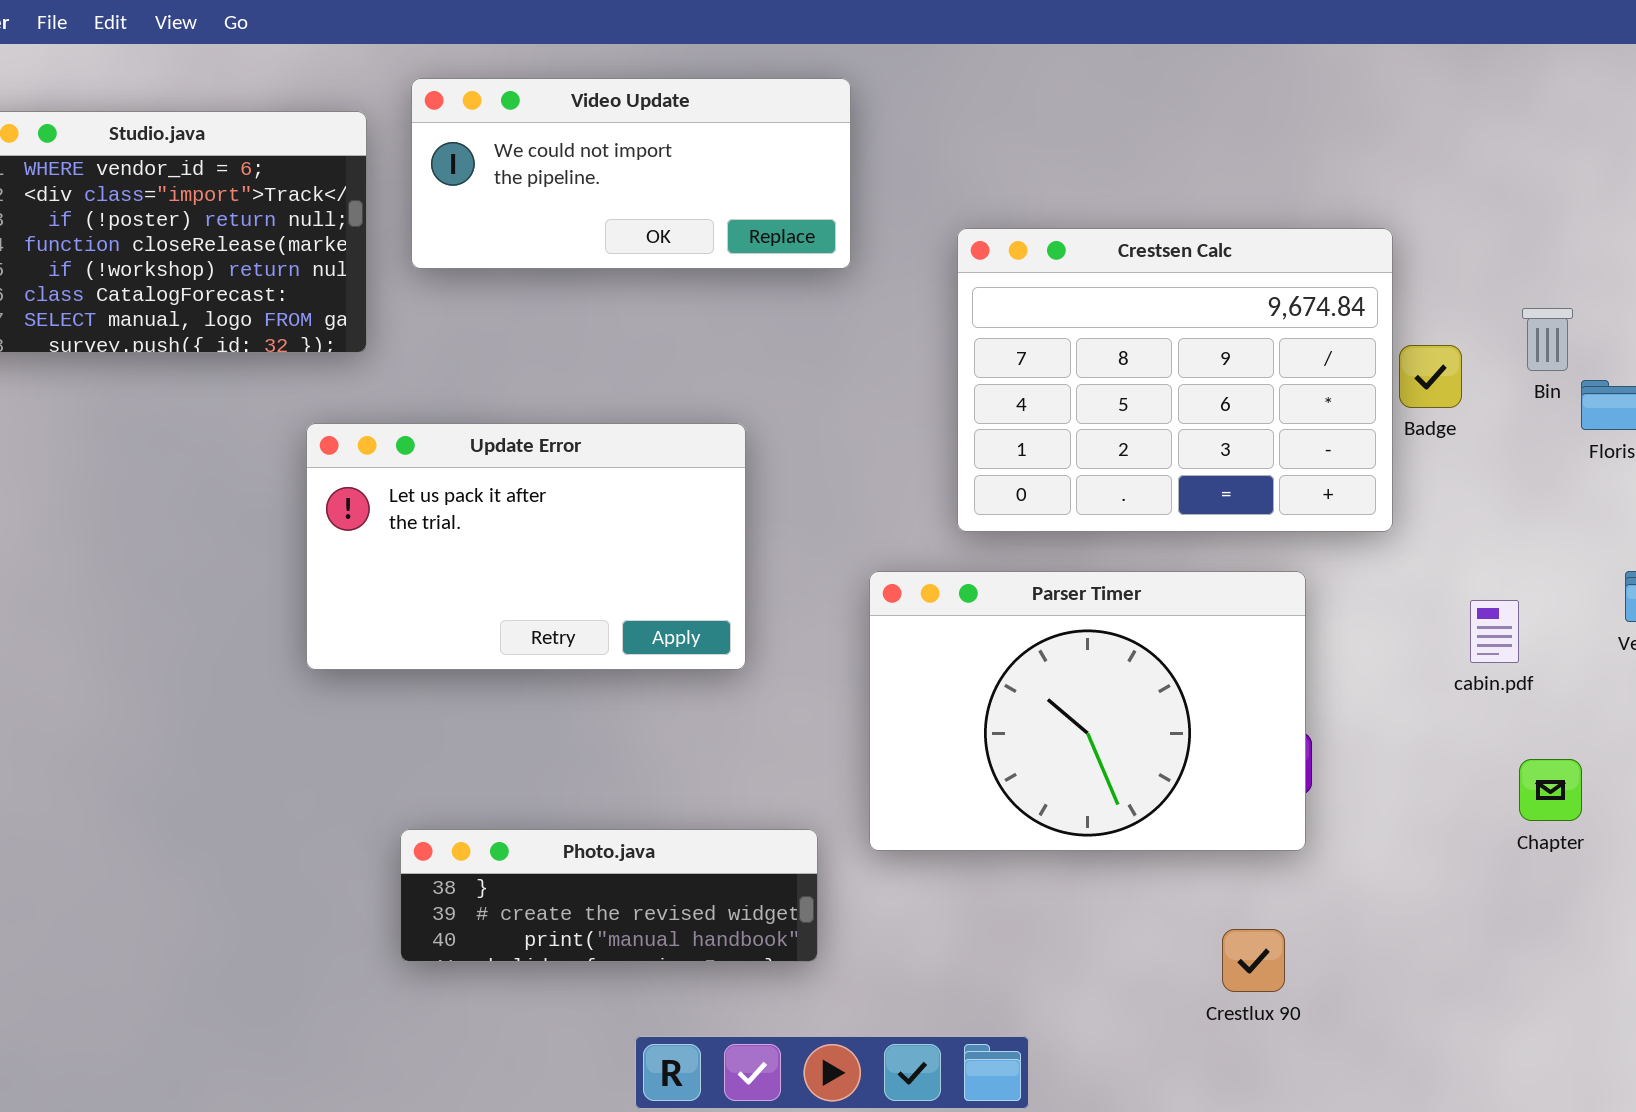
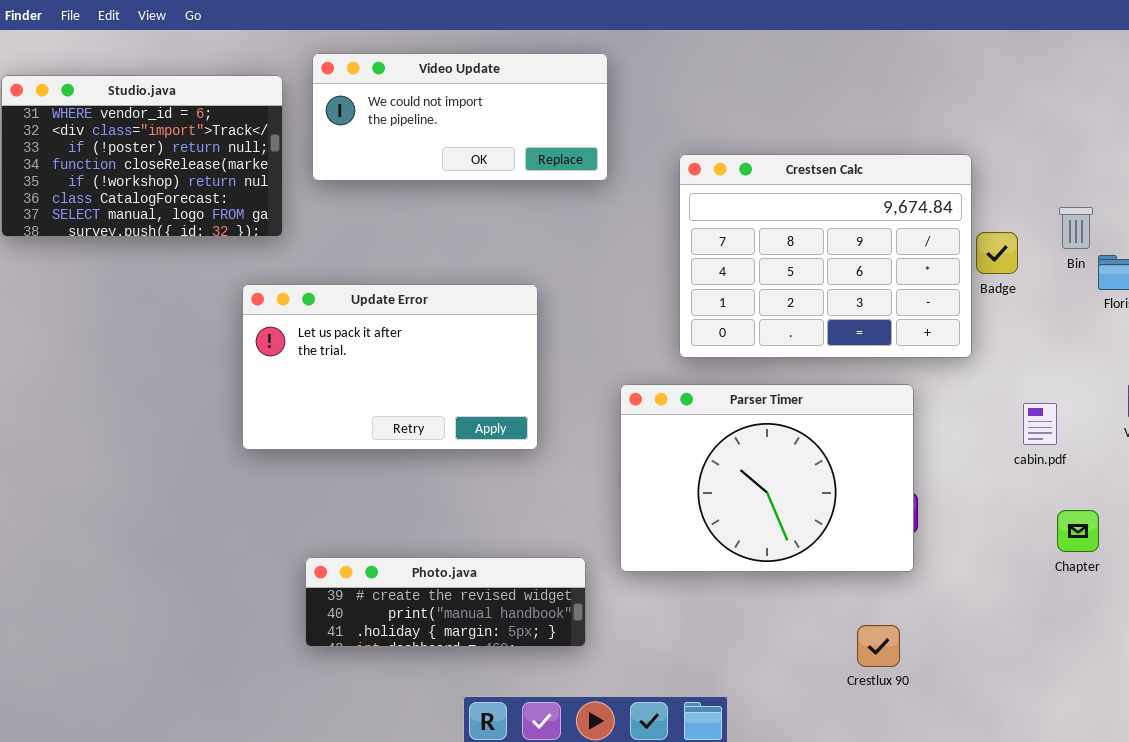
Photo.java: [400,829,818,962] -> [305,557,586,647], scrolled down 1 row

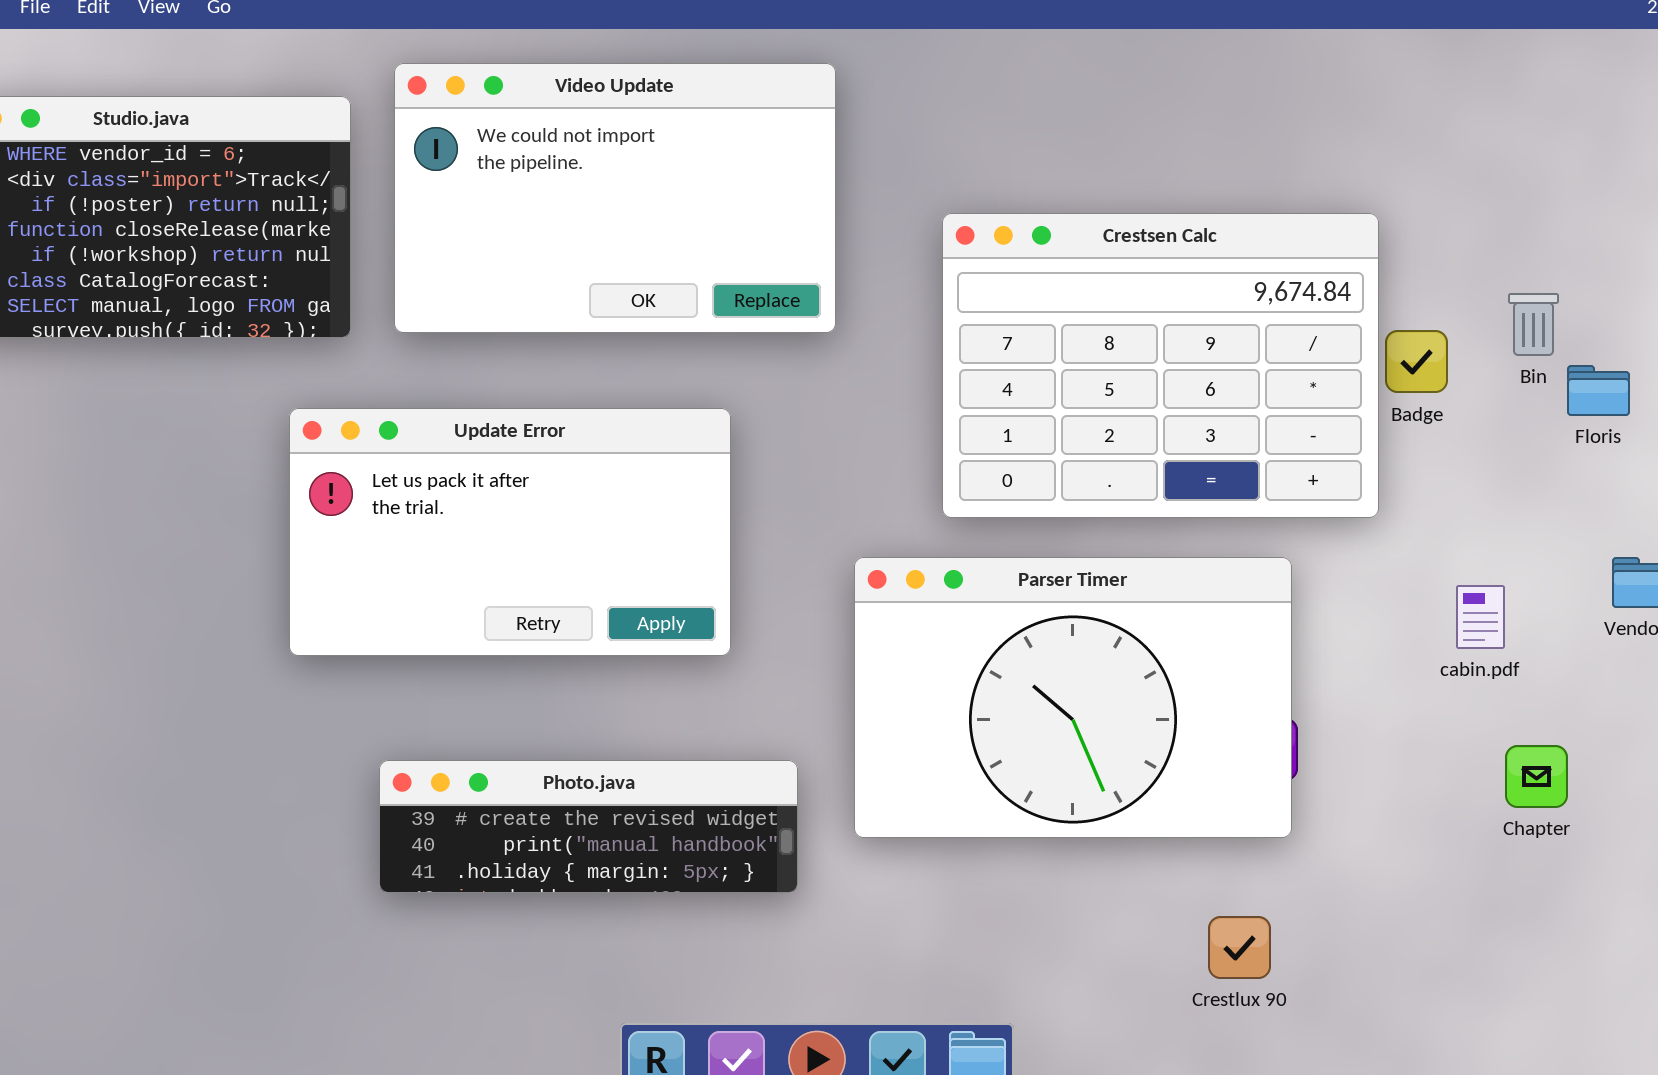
Video Update: [312,53,608,181] -> [394,63,836,333], resized
Photo.java: [305,557,586,647] -> [379,760,798,893], moved

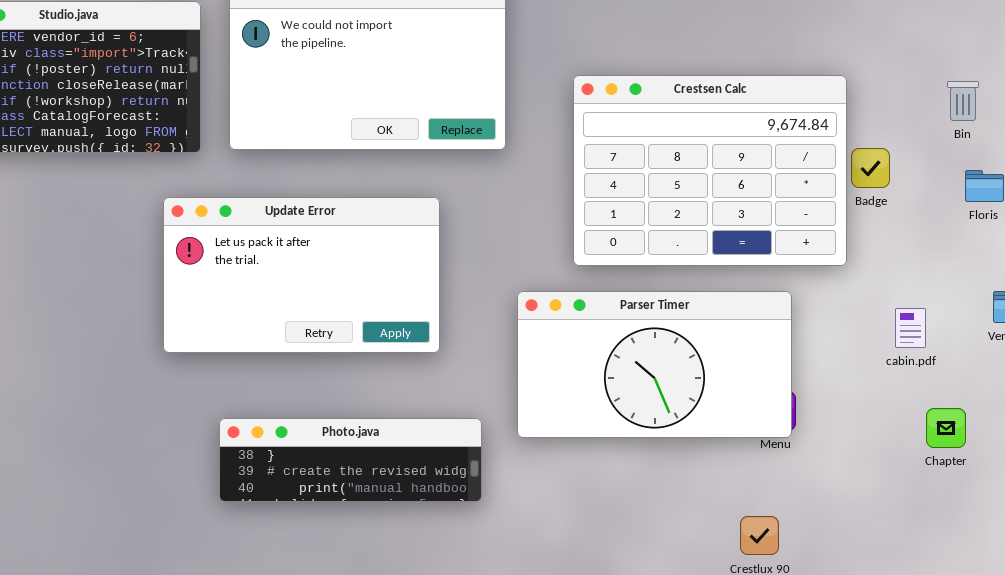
Bin: [1508,293,1559,356] -> [947,81,979,121], moved
Parser Timer: [854,557,1292,838] -> [517,291,792,438], resized
Photo.java: [379,760,798,893] -> [219,418,482,502], scrolled up 1 row

